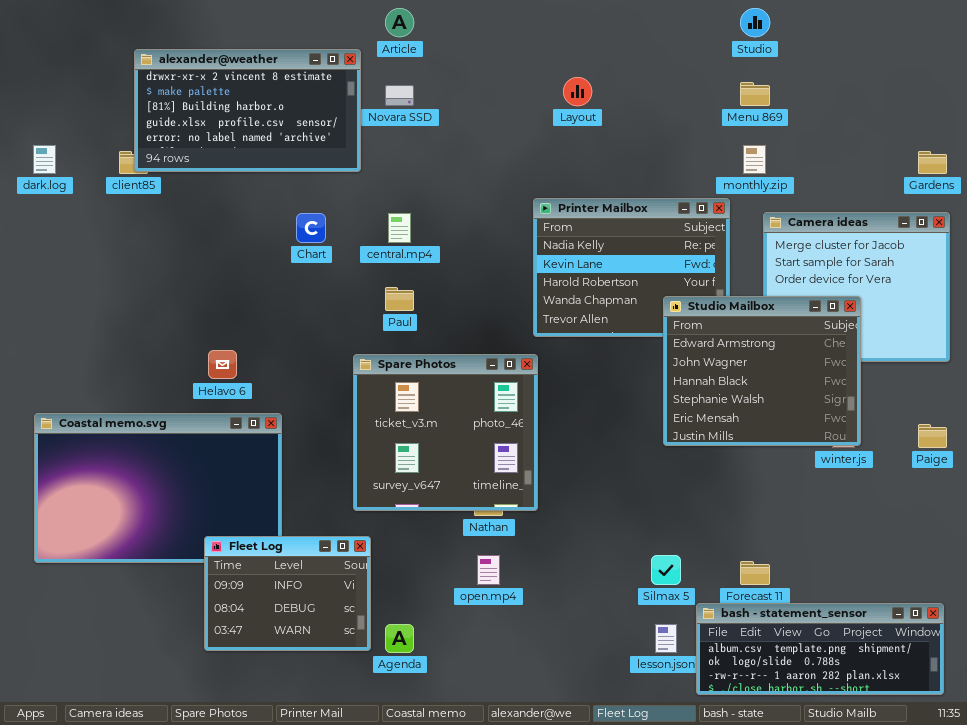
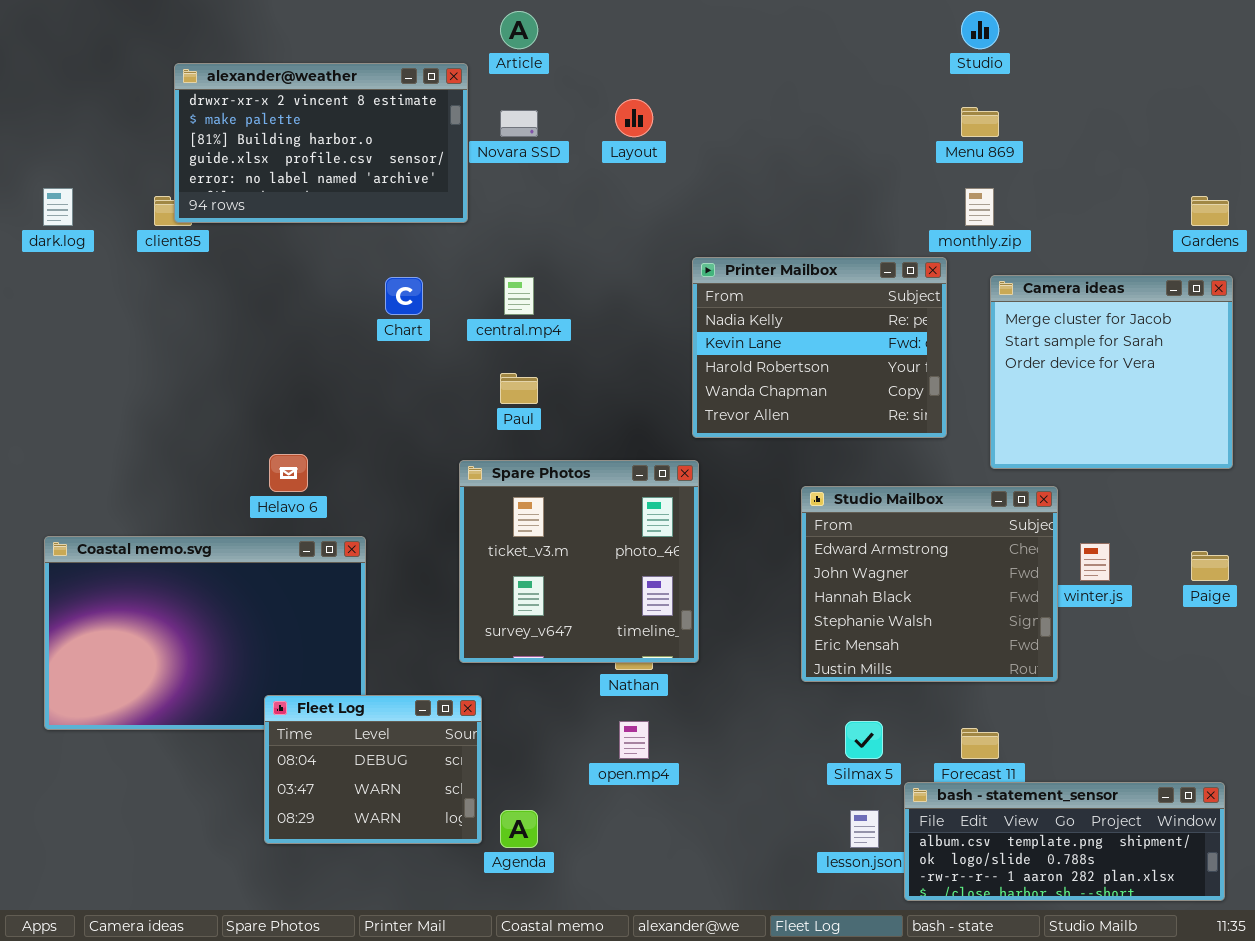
Layout: [563,77,592,106] -> [615,99,653,137], moved
Studio Mailbox: [663,296,861,446] -> [801,486,1058,682], moved
Fleet Log: [204,536,371,651] -> [264,695,482,844], scrolled down 1 row

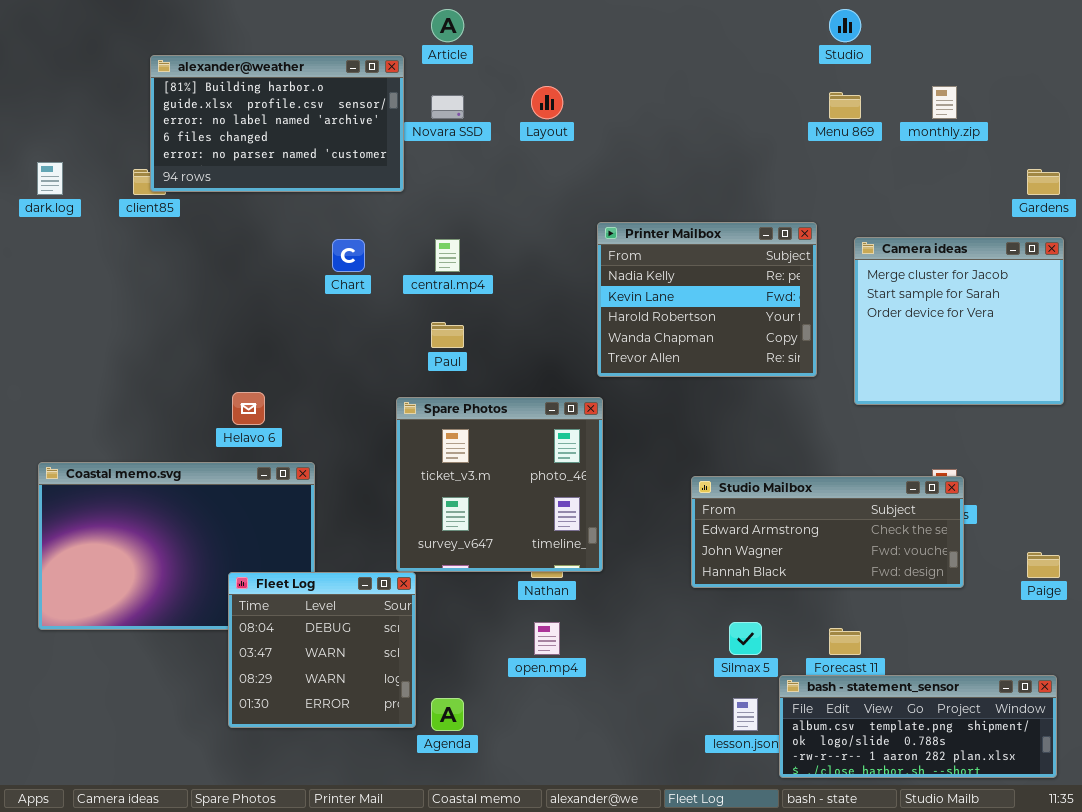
alexander@weather: [174,63,468,223] -> [150,55,404,192], scrolled down 2 rows
monthly.zip: [965,188,994,226] -> [932,86,957,119], moved
Studio Mailbox: [801,486,1058,682] -> [691,476,964,588], resized
Paige: [1191,551,1229,581] -> [1027,552,1060,578], moved
Fleet Log: [264,695,482,844] -> [228,572,416,728], resized

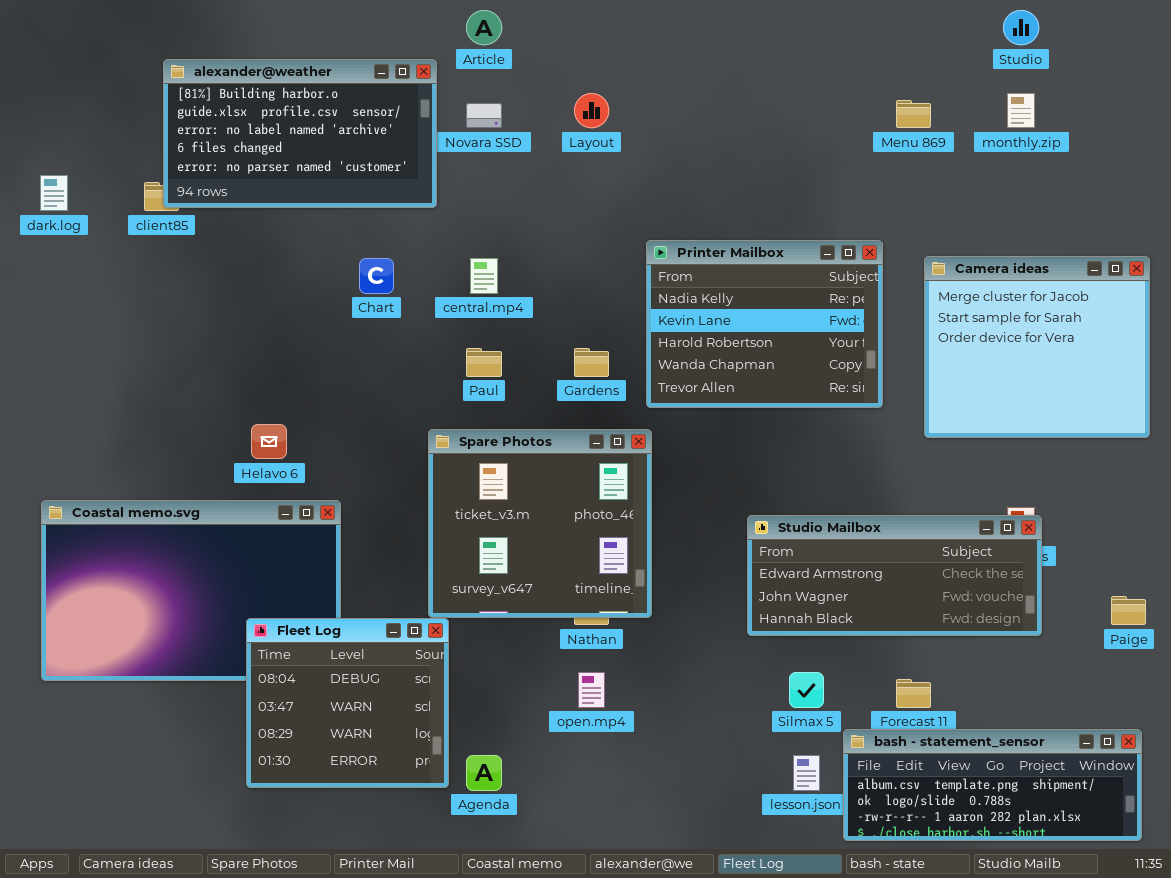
Studio: [829,9,861,42] -> [1003,10,1039,45], moved
Gardens: [1027,169,1060,195] -> [574,348,609,377], moved

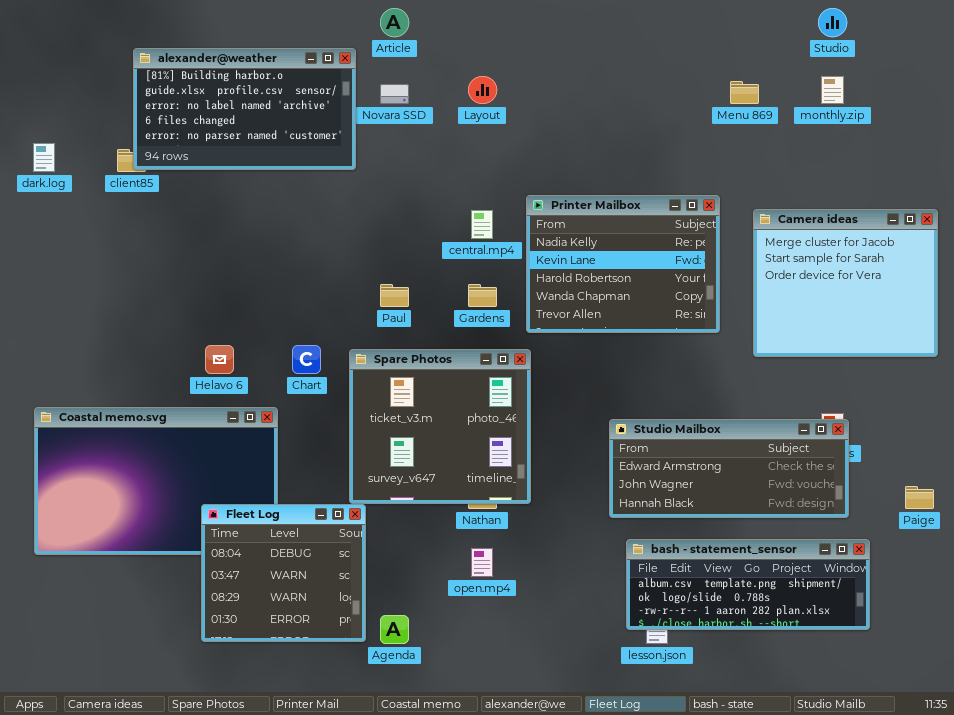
Chart: [359,258,394,294] -> [292,345,321,374], moved
central.mp4: [470,258,498,294] -> [471,210,493,239], moved
bash - statement_sensor: [843,729,1142,841] -> [626,539,870,630], moved

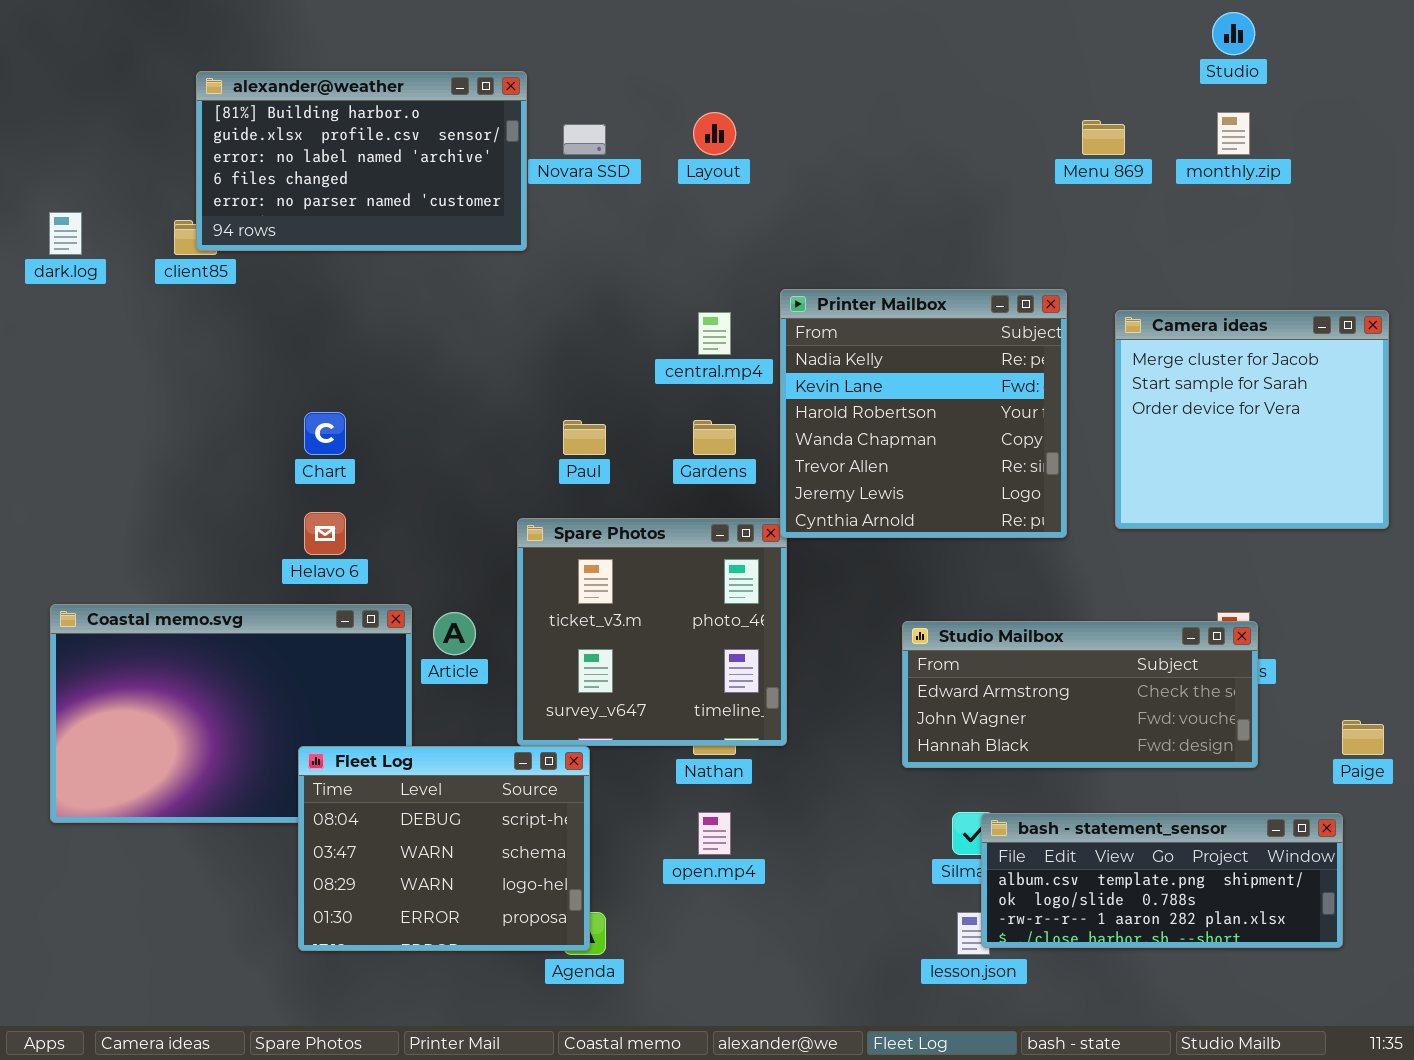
Article: [380,8,409,37] -> [433,612,476,655], moved
Printer Mailbox: [526,195,720,333] -> [780,289,1067,538], resized
Chart: [292,345,321,374] -> [304,412,346,455], moved
Fleet Log: [201,504,366,642] -> [298,746,590,951], resized
bash - statement_sensor: [626,539,870,630] -> [981,813,1343,948], moved

